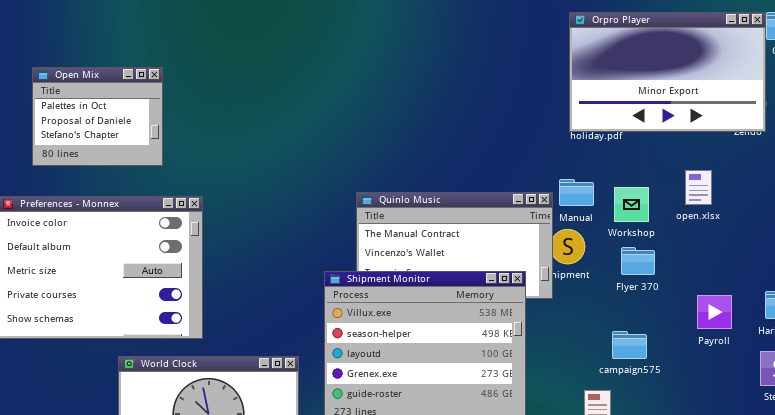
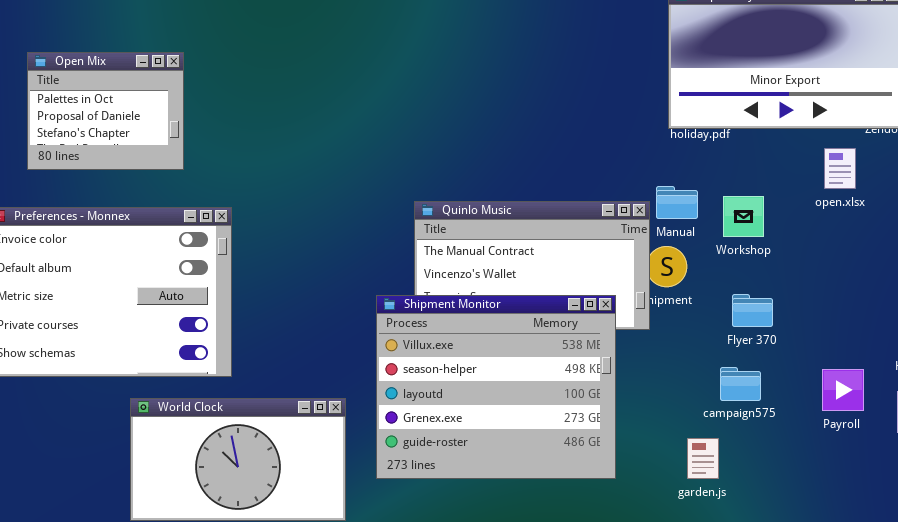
open.xlsx: [685,170,712,205] -> [824,148,856,189], moved
Flyer 370: [621,247,655,275] -> [732,294,773,327], moved
Payroll: [697,295,732,329] -> [822,369,864,411], moved

